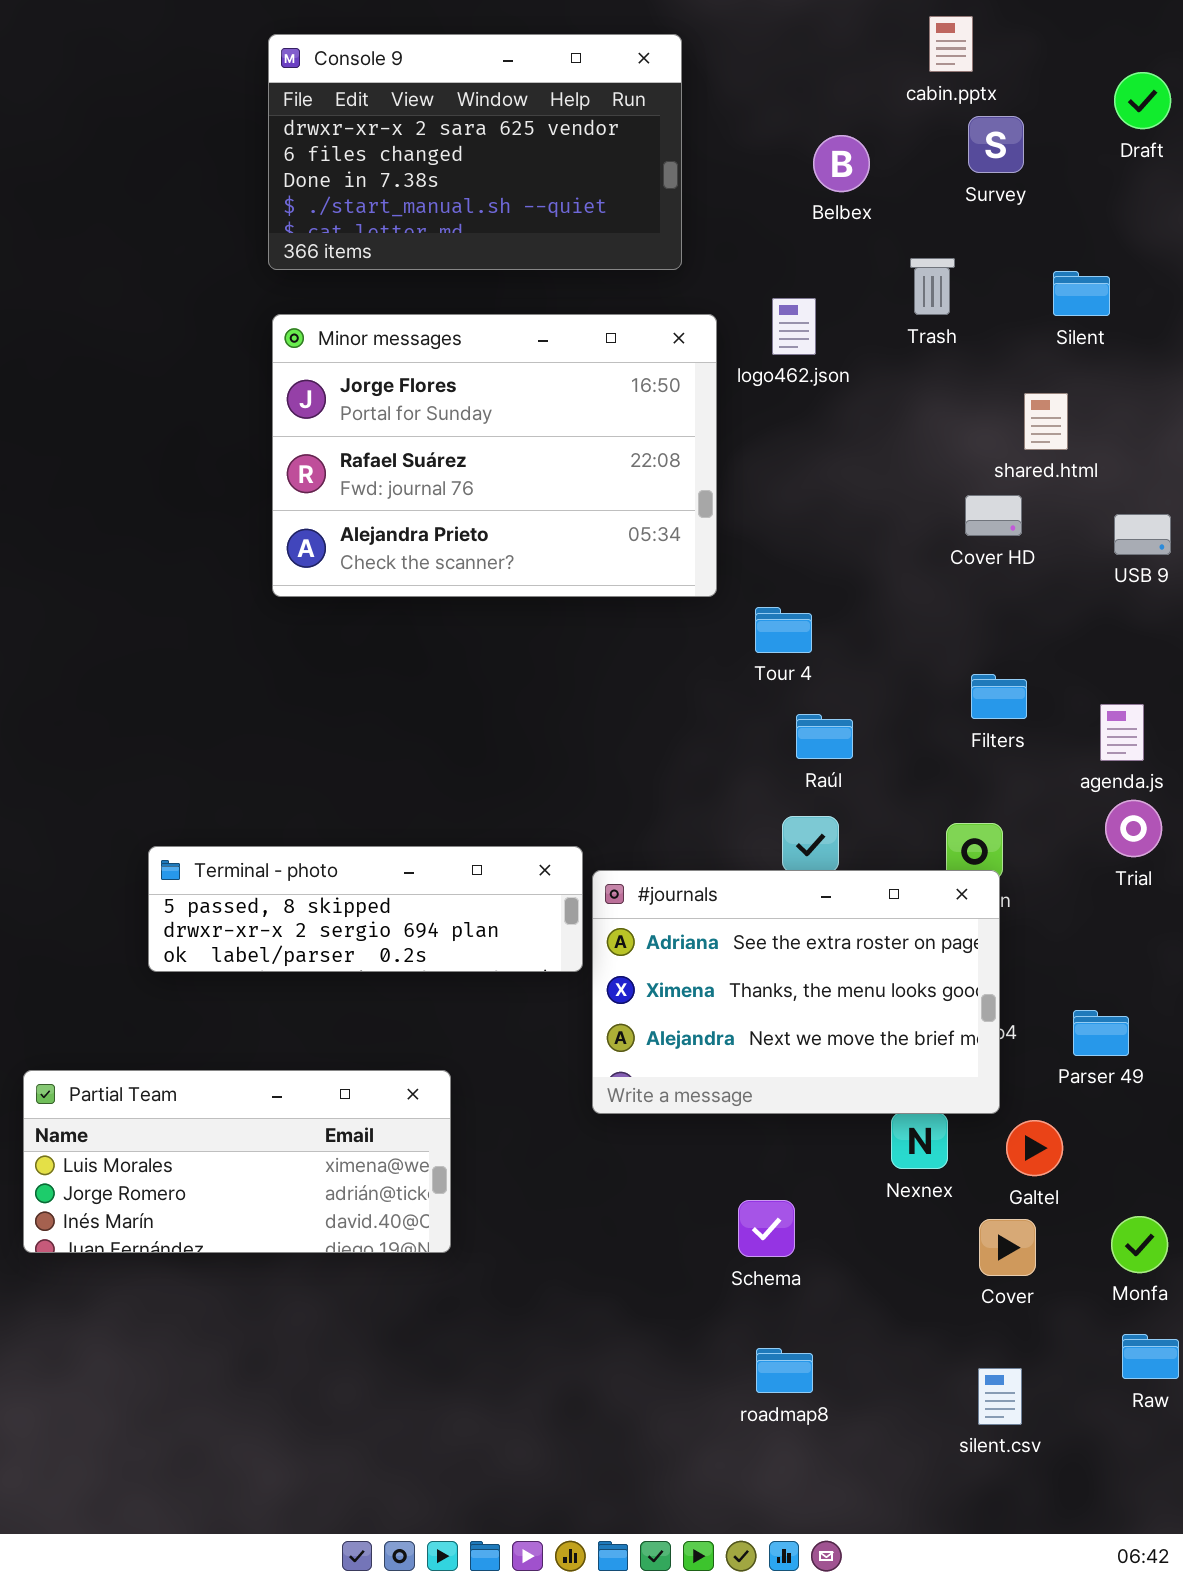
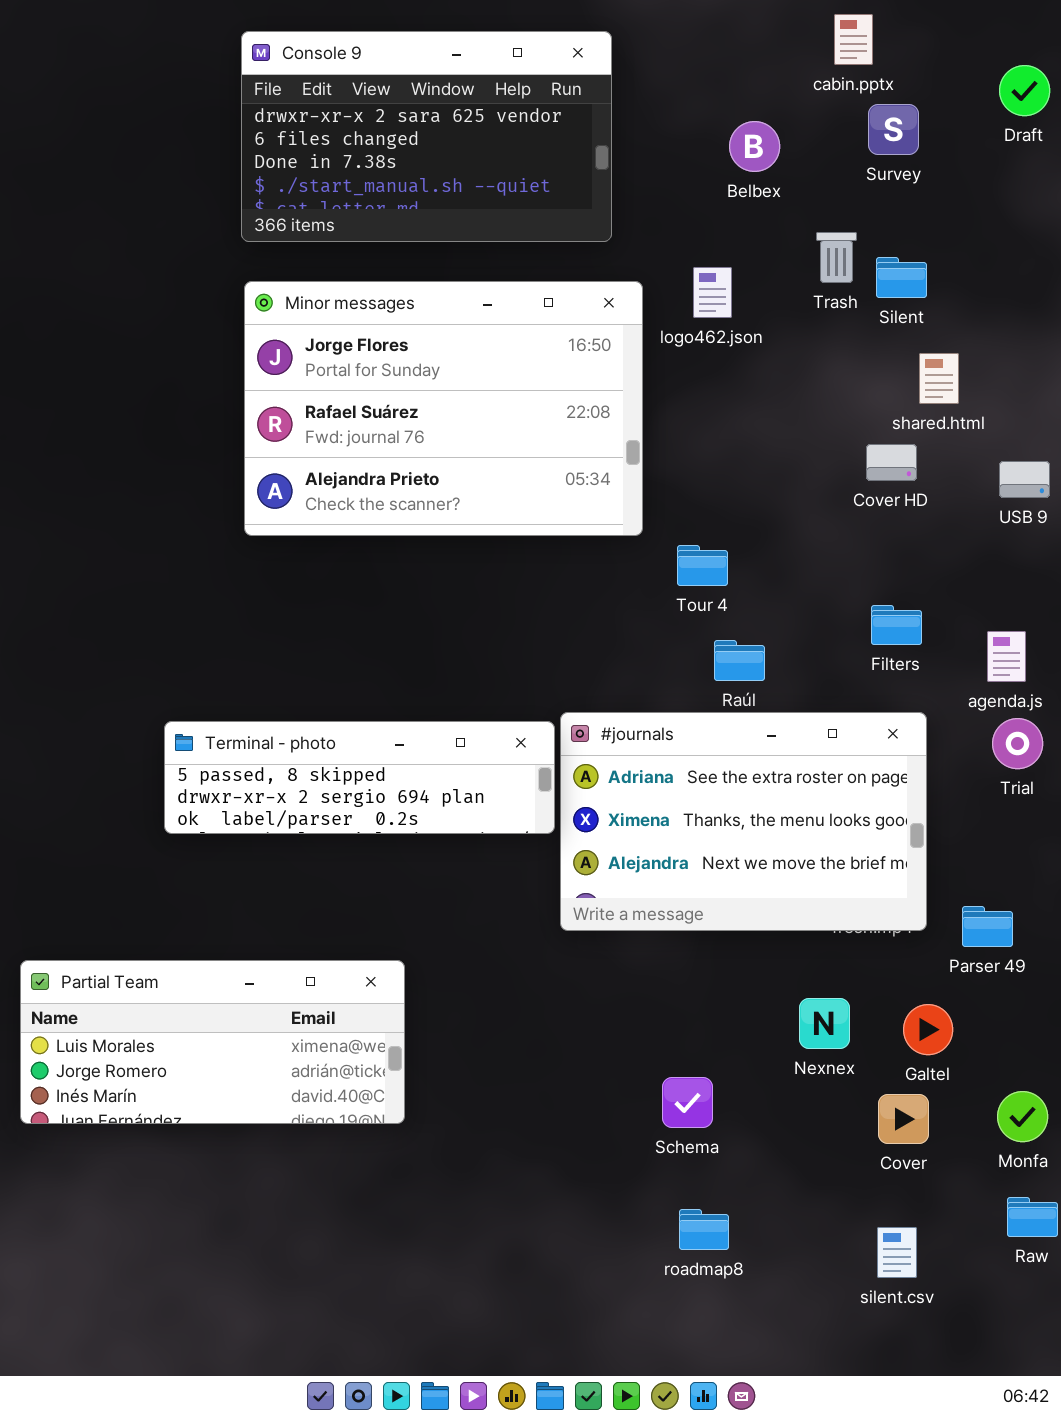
Silent: [1053,271,1110,316] -> [876,257,927,298], moved
Terminal - photo: [148,846,583,972] -> [164,721,555,834], moved
#journals: [592,870,1000,1114] -> [560,712,927,931], moved

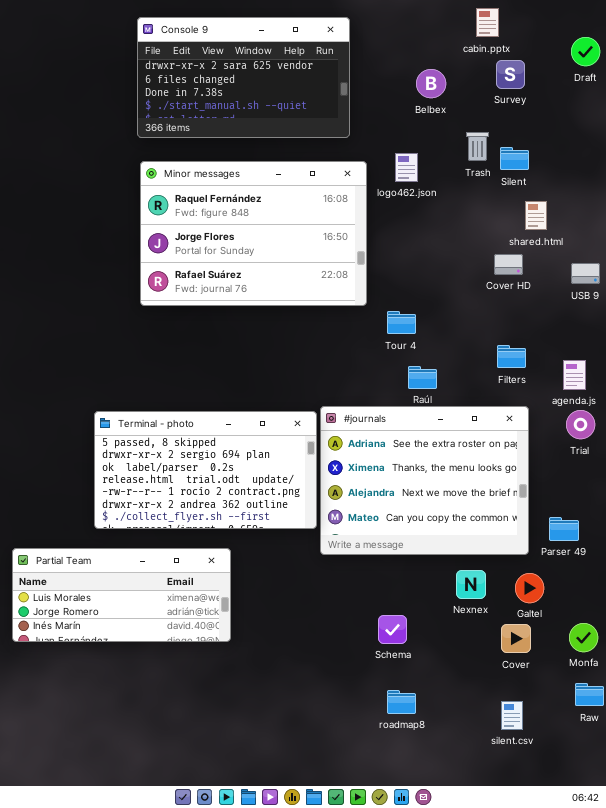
Minor messages: [244,281,643,536] -> [140,161,367,306], scrolled up 1 row
#journals: [560,712,927,931] -> [320,406,529,555], resized
Terminal - photo: [164,721,555,834] -> [94,411,317,529], resized

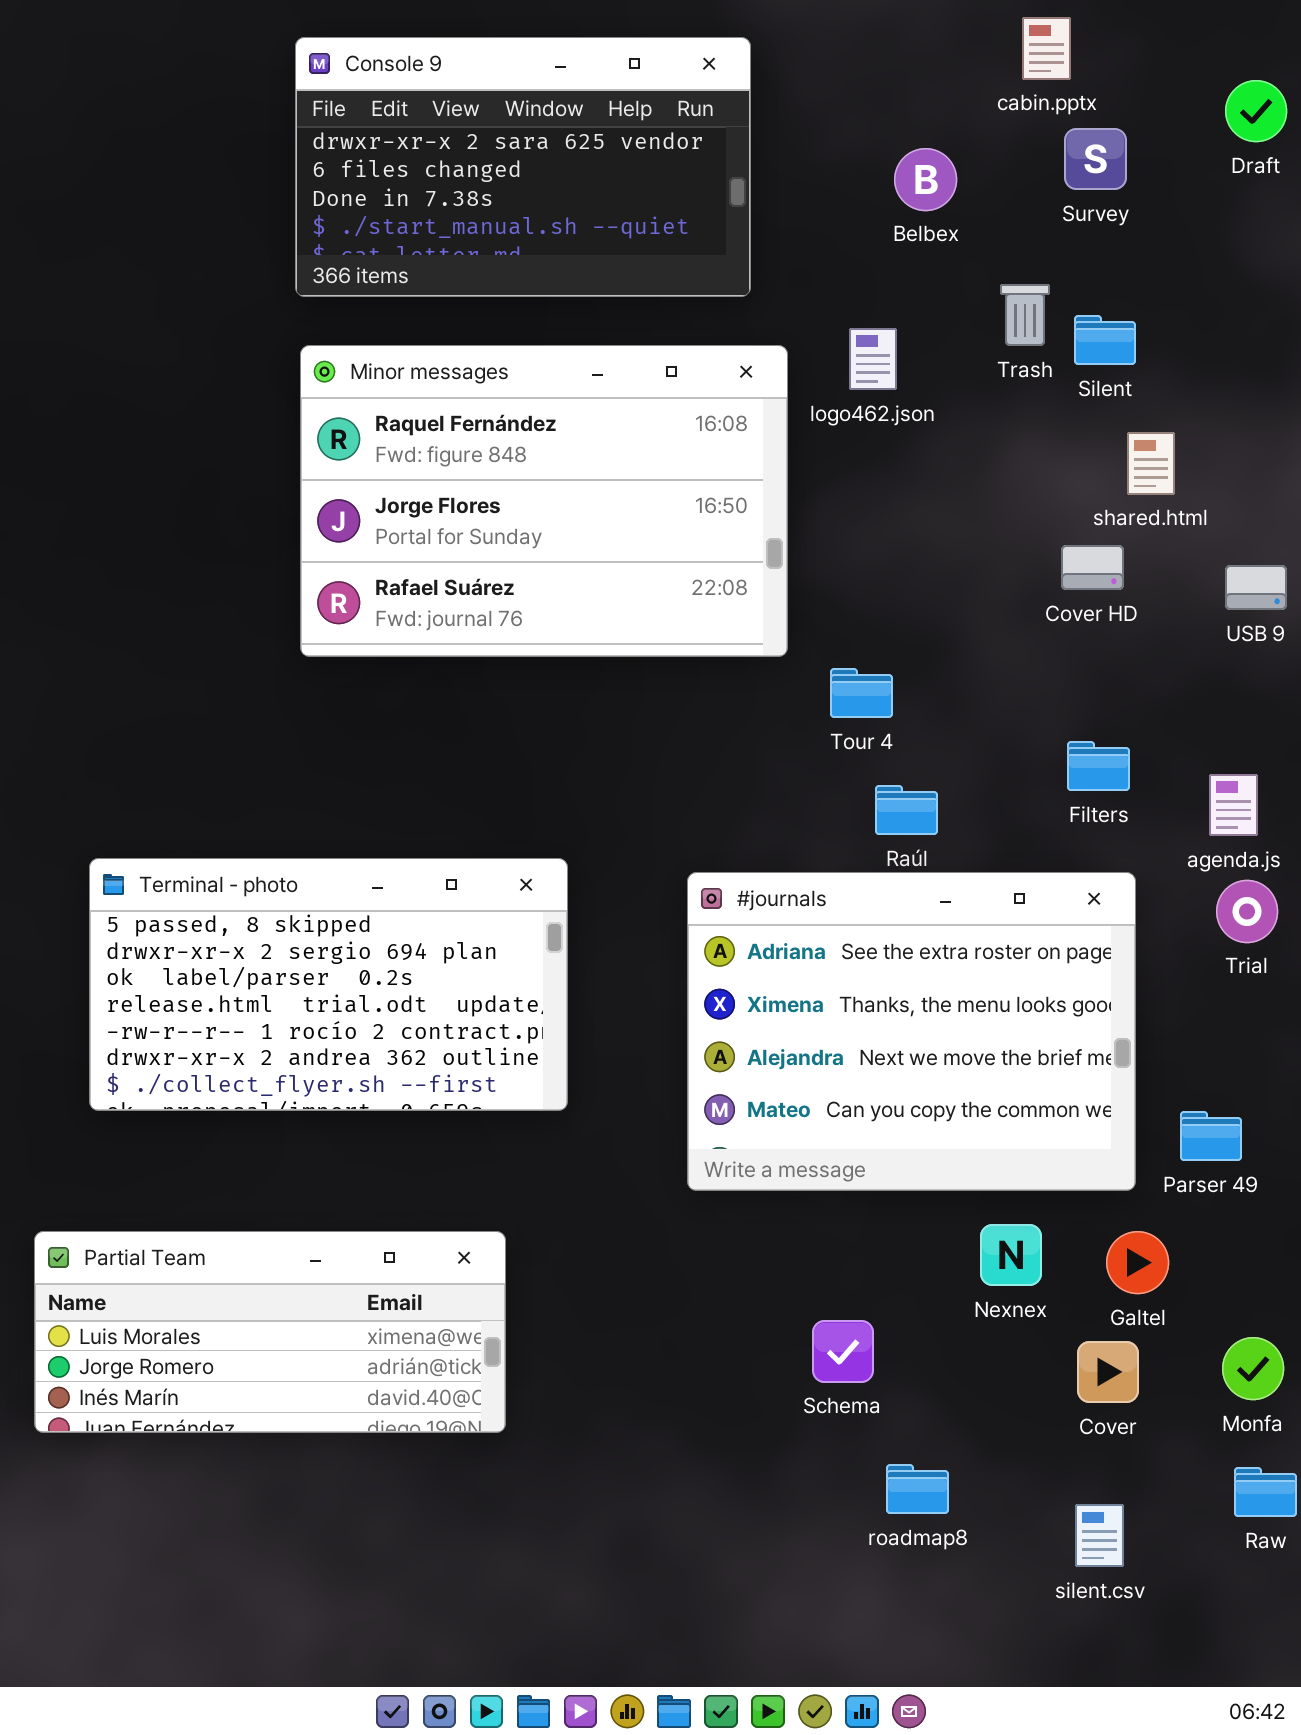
Terminal - photo: [94,411,317,529] -> [89,858,568,1111], moved
Partial Team: [12,548,231,642] -> [34,1231,506,1433], moved
roadmap8: [387,690,416,714] -> [886,1464,949,1514], moved

